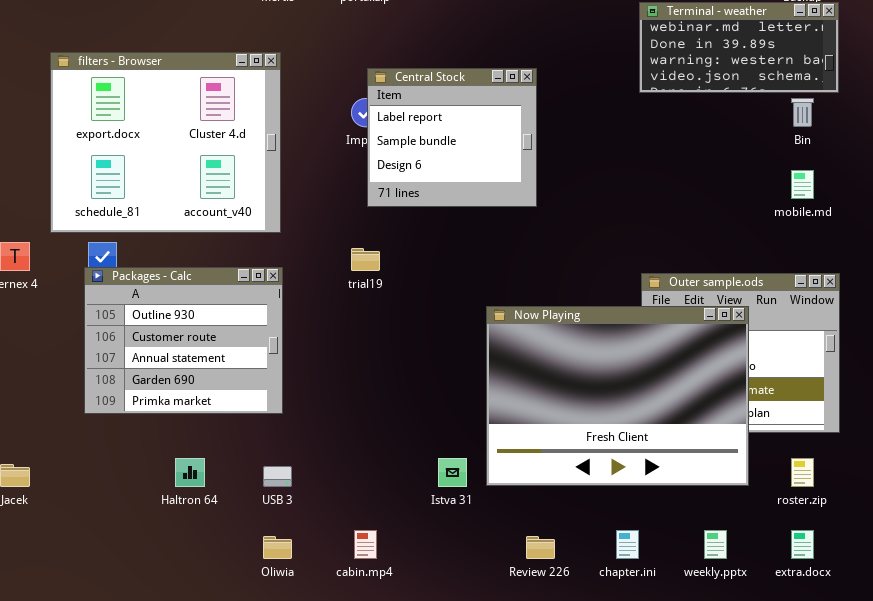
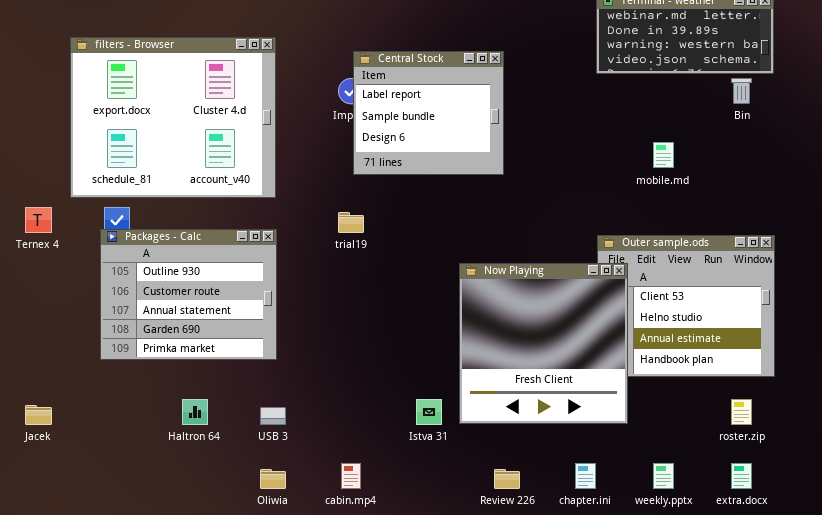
mobile.md: [791,170,814,199] -> [653,142,674,168], moved
Now Playing: [486,306,749,486] -> [459,263,628,424], resized

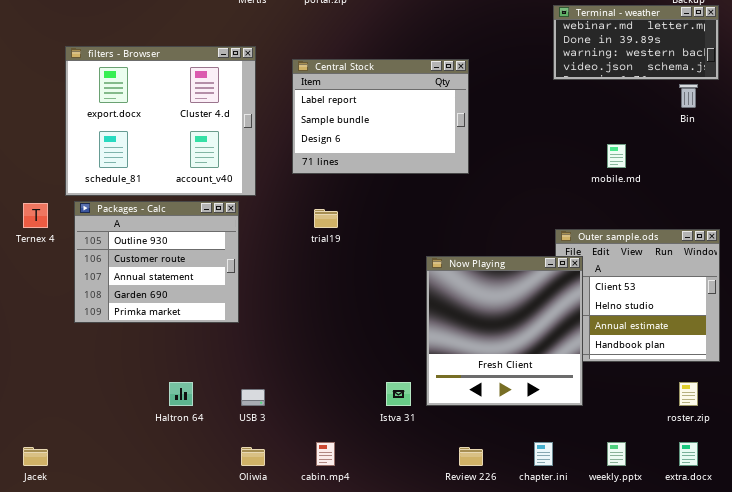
Central Stock: [353,51,504,175] -> [292,59,469,174], resized
Packages - Calc: [100,229,277,360] -> [74,201,239,323], moved
Jacek: [25,405,52,425] -> [23,447,48,466], moved

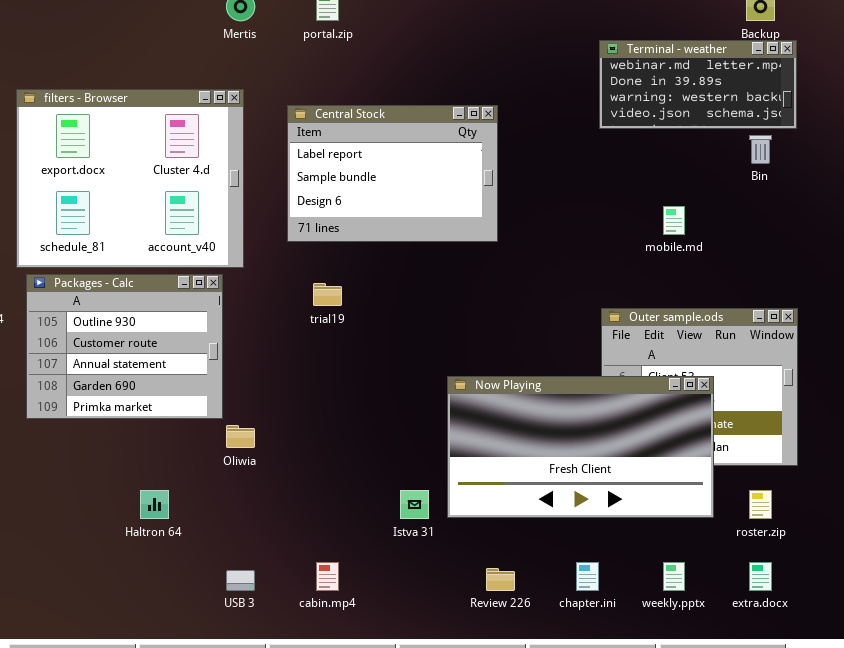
Now Playing: [426,256,583,406] -> [447,376,714,518], resized
USB 3: [241,389,265,406] -> [226,570,255,591], moved
Oliwia: [241,447,265,466] -> [226,425,255,448], moved

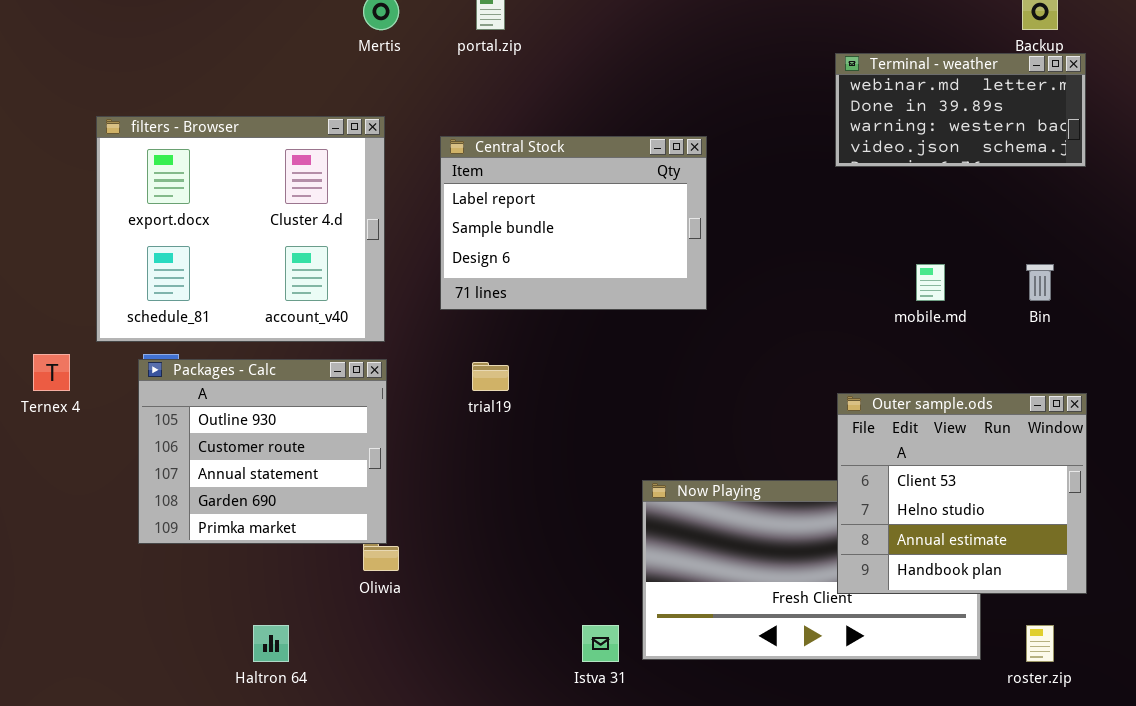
Bin: [749,135,772,164] -> [1026,264,1054,301], moved
Packages - Calc: [26,274,223,419] -> [138,359,387,544], moved
Outer sample.ods: [601,308,798,466] -> [837,393,1087,594], raised

